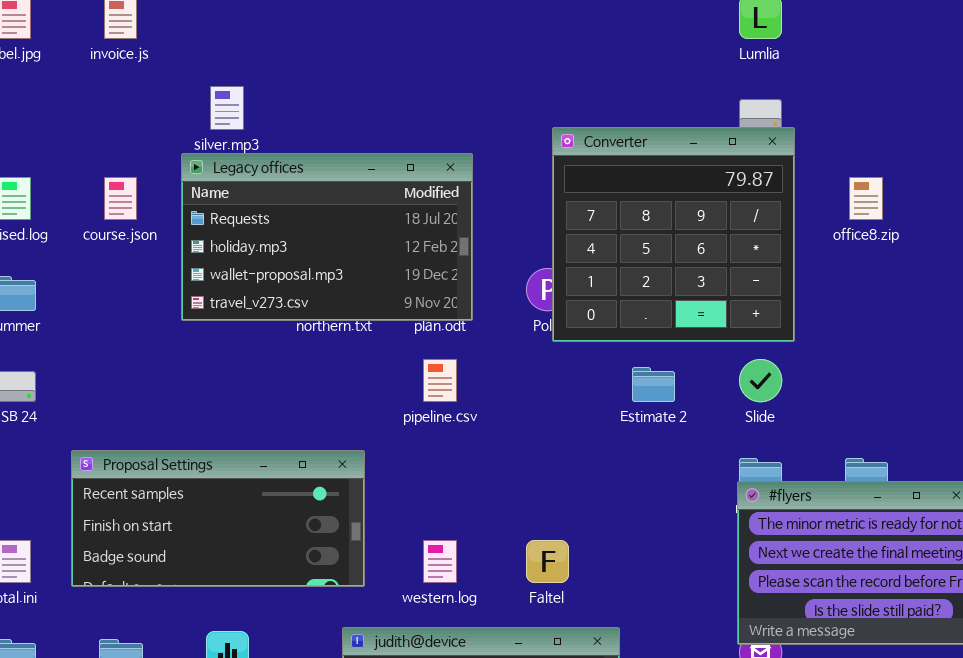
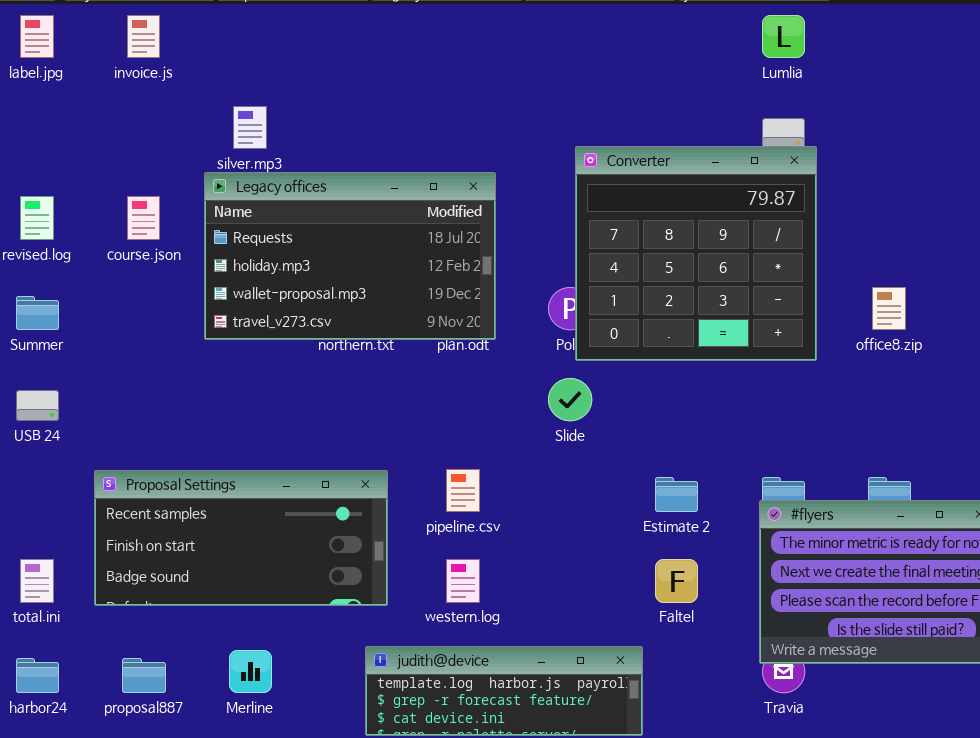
office8.zip: [849,177,883,220] -> [872,287,906,330], moved
pipeline.csv: [423,359,457,402] -> [446,469,480,512], moved
Slide: [739,359,782,402] -> [548,378,592,421], moved
Estimate 2: [632,367,675,402] -> [655,477,698,512], moved
Faltel: [526,540,569,583] -> [655,559,698,603], moved

